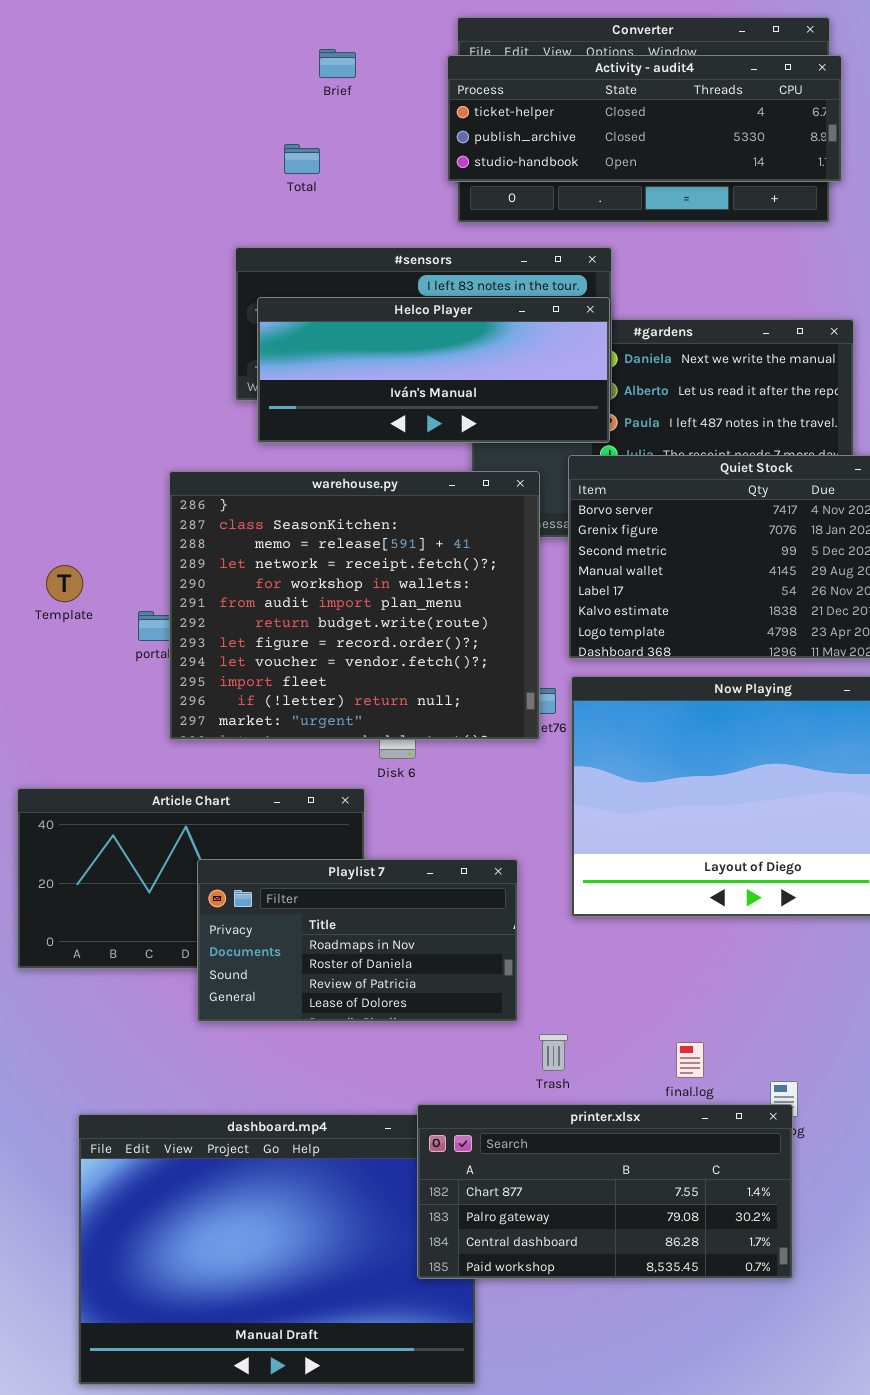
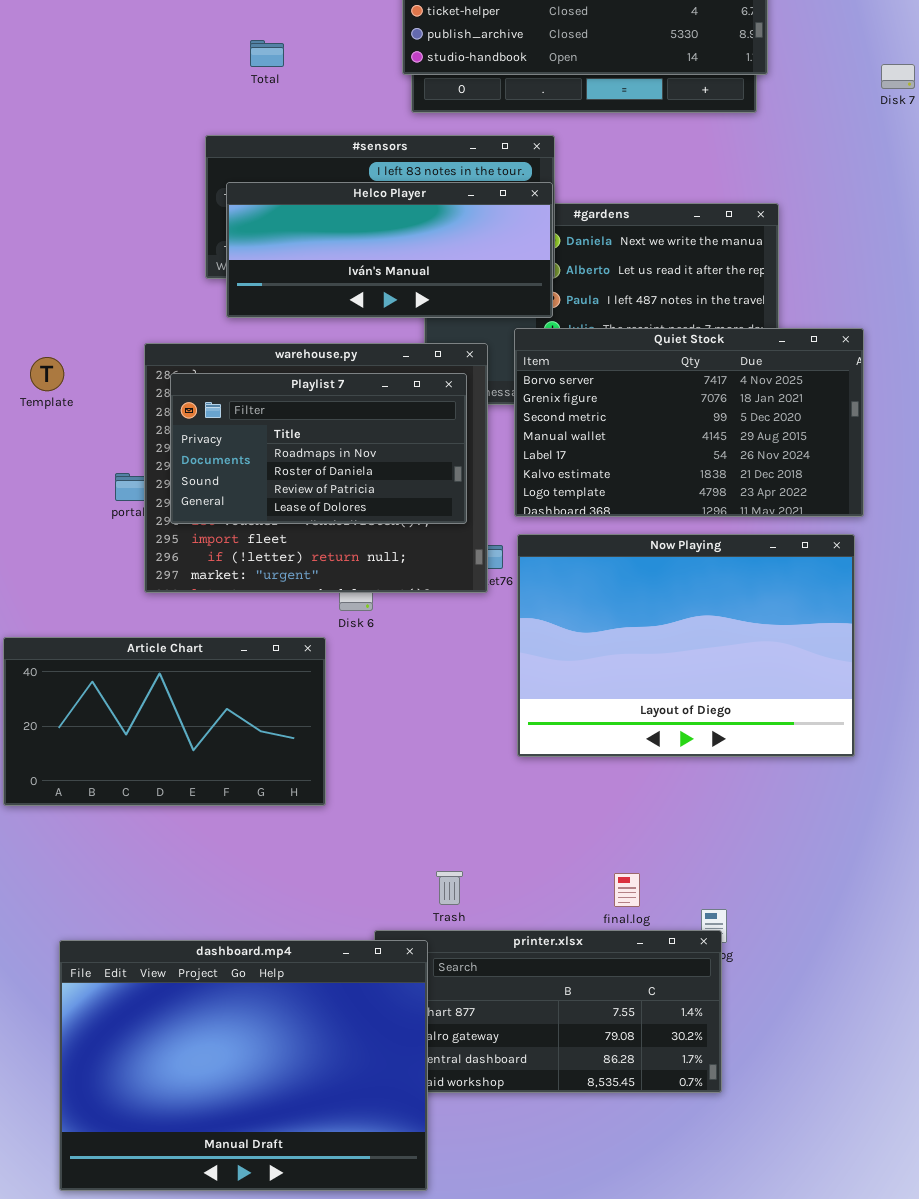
Template: [46,565,83,602] -> [30,357,64,391], moved
Playlist 7: [197,859,518,1022] -> [170,373,467,524], moved
Trash: [539,1034,568,1071] -> [436,871,463,905], moved
dashboard.mp4: [78,1114,476,1385] -> [59,940,428,1191], raised

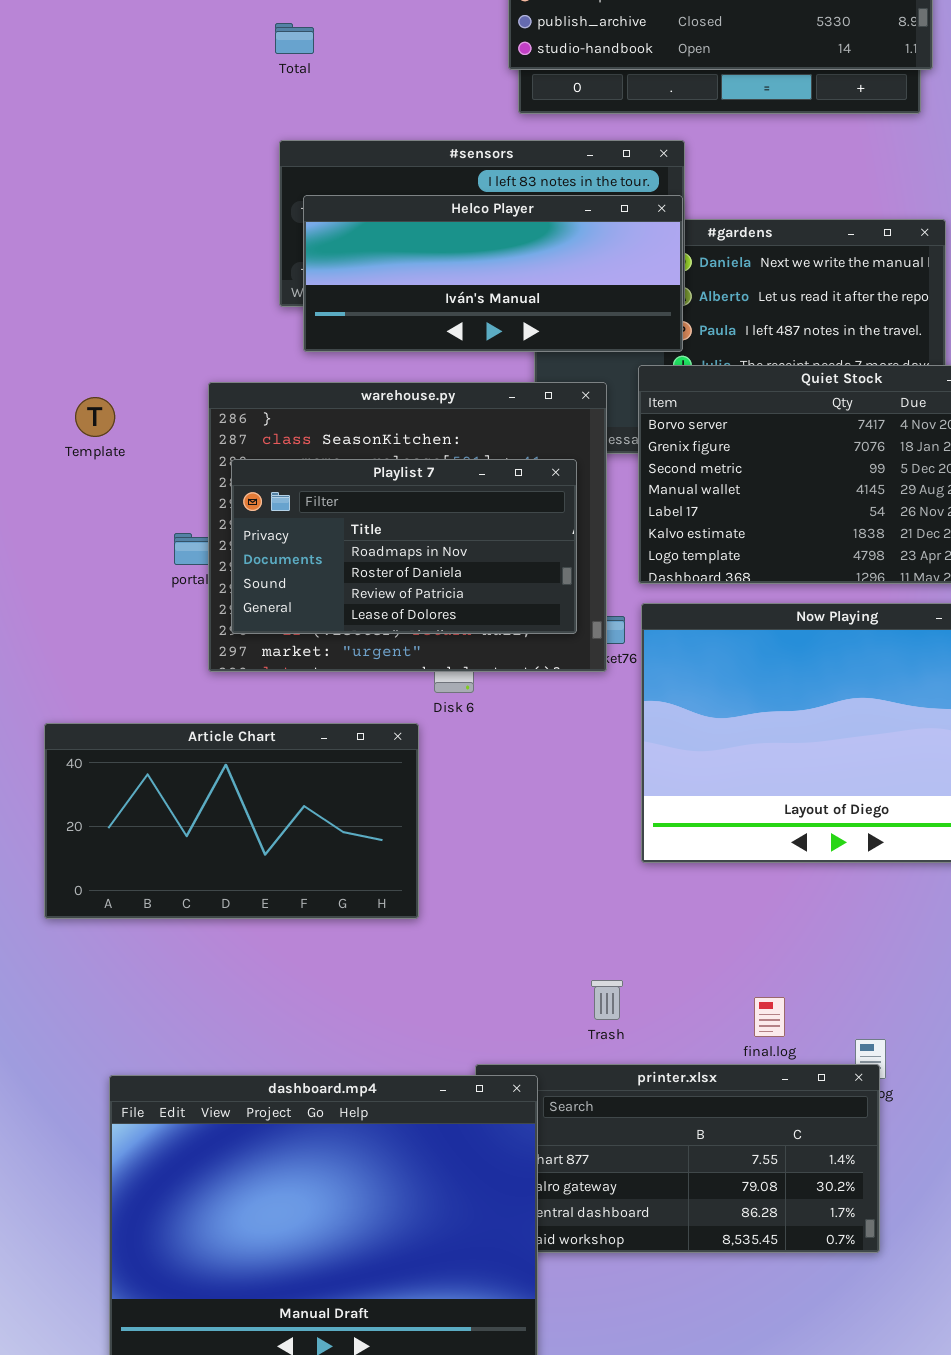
Total: [250,40,284,67] -> [275,23,314,54], moved
Playlist 7: [170,373,467,524] -> [231,459,577,634], moved
Trash: [436,871,463,905] -> [591,980,623,1020], moved

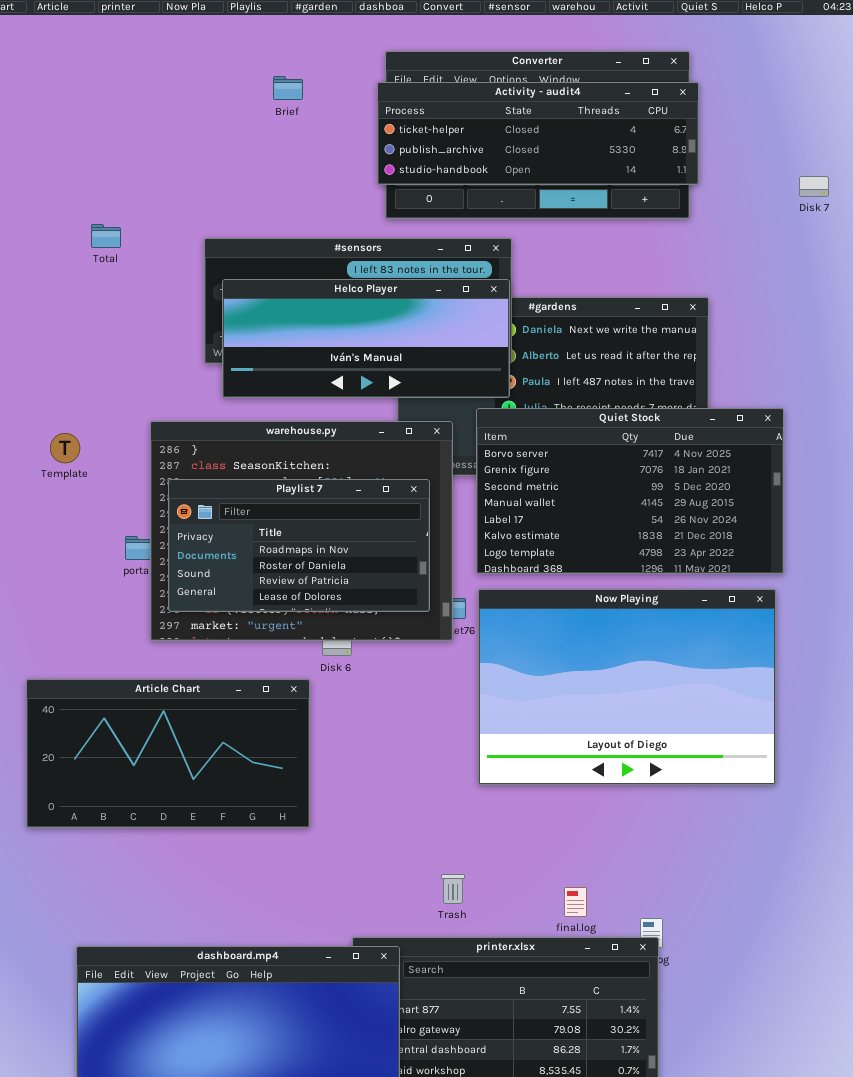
Total: [275,23,314,54] -> [91,224,121,248], moved

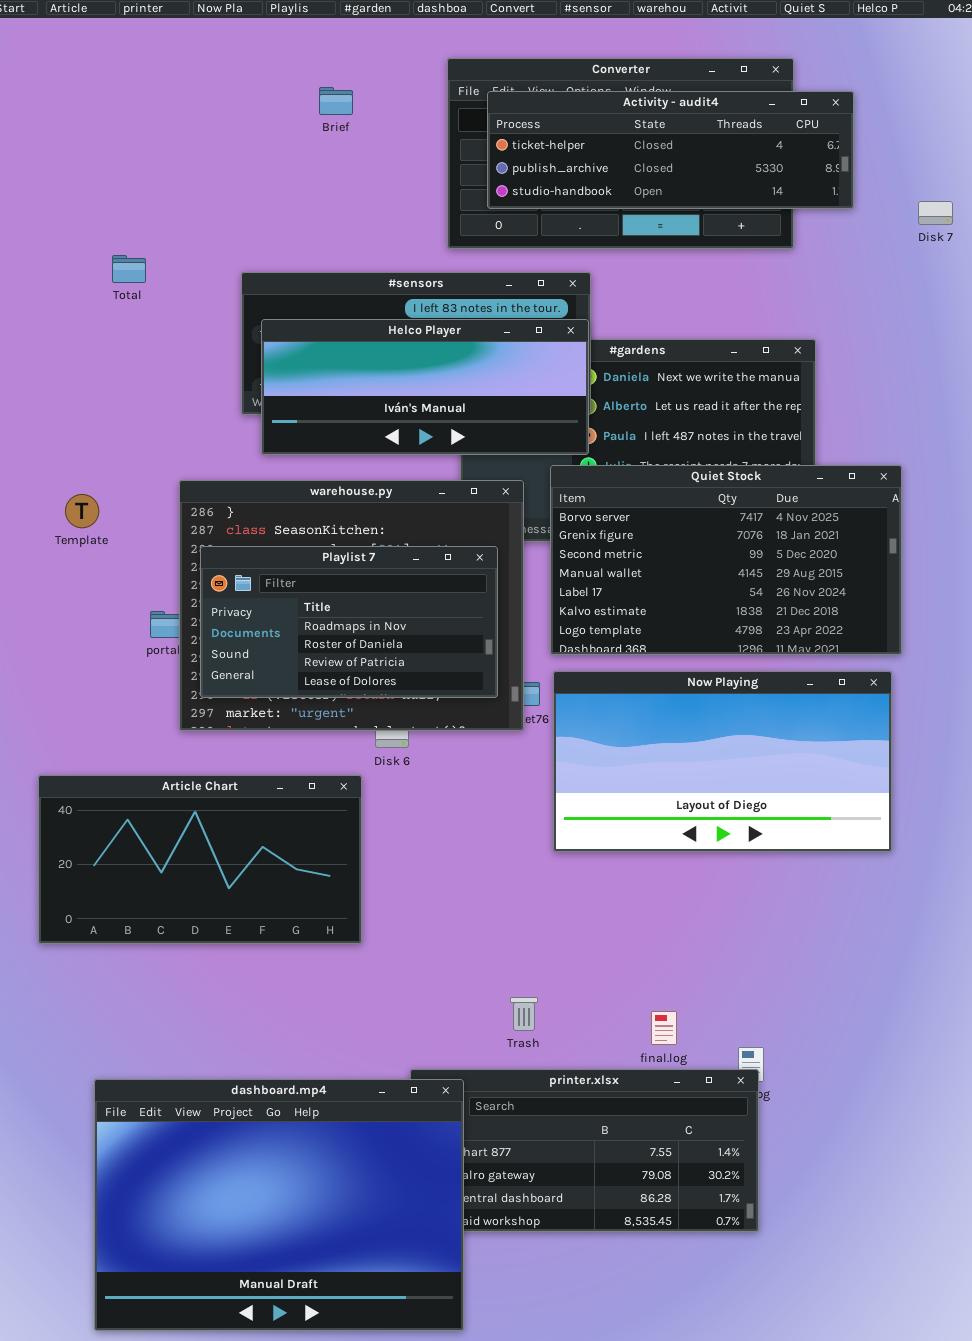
Activity - audit4: [377,82,699,185] -> [487,91,854,209], moved
Now Playing: [478,589,776,785] -> [553,671,892,852], resized

